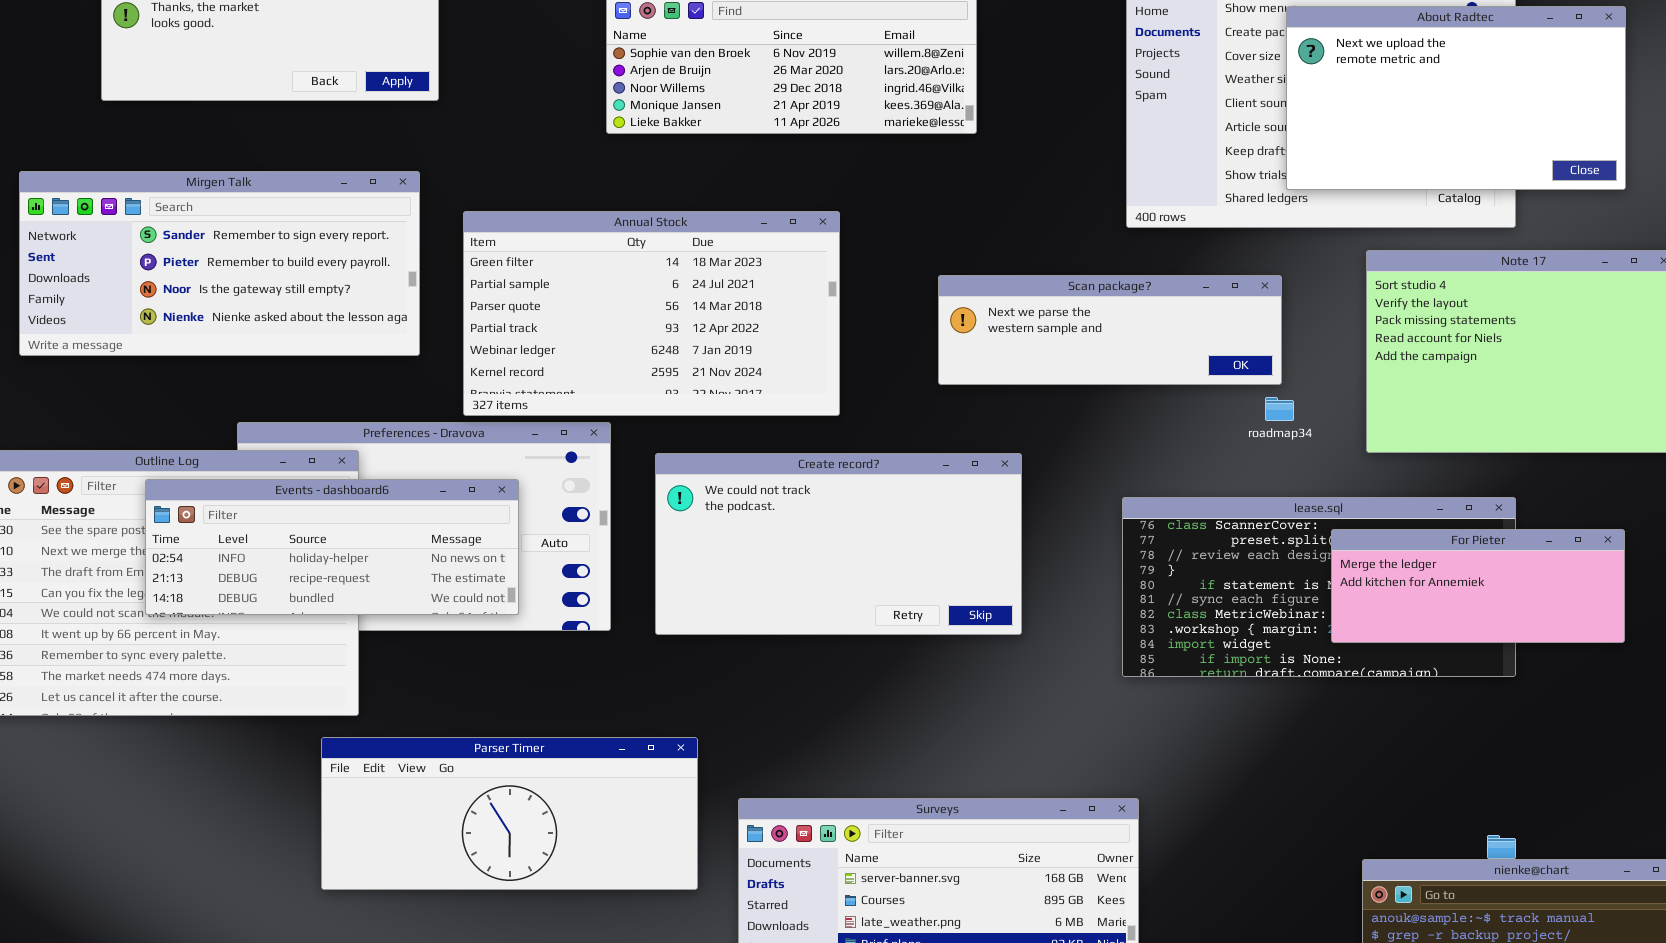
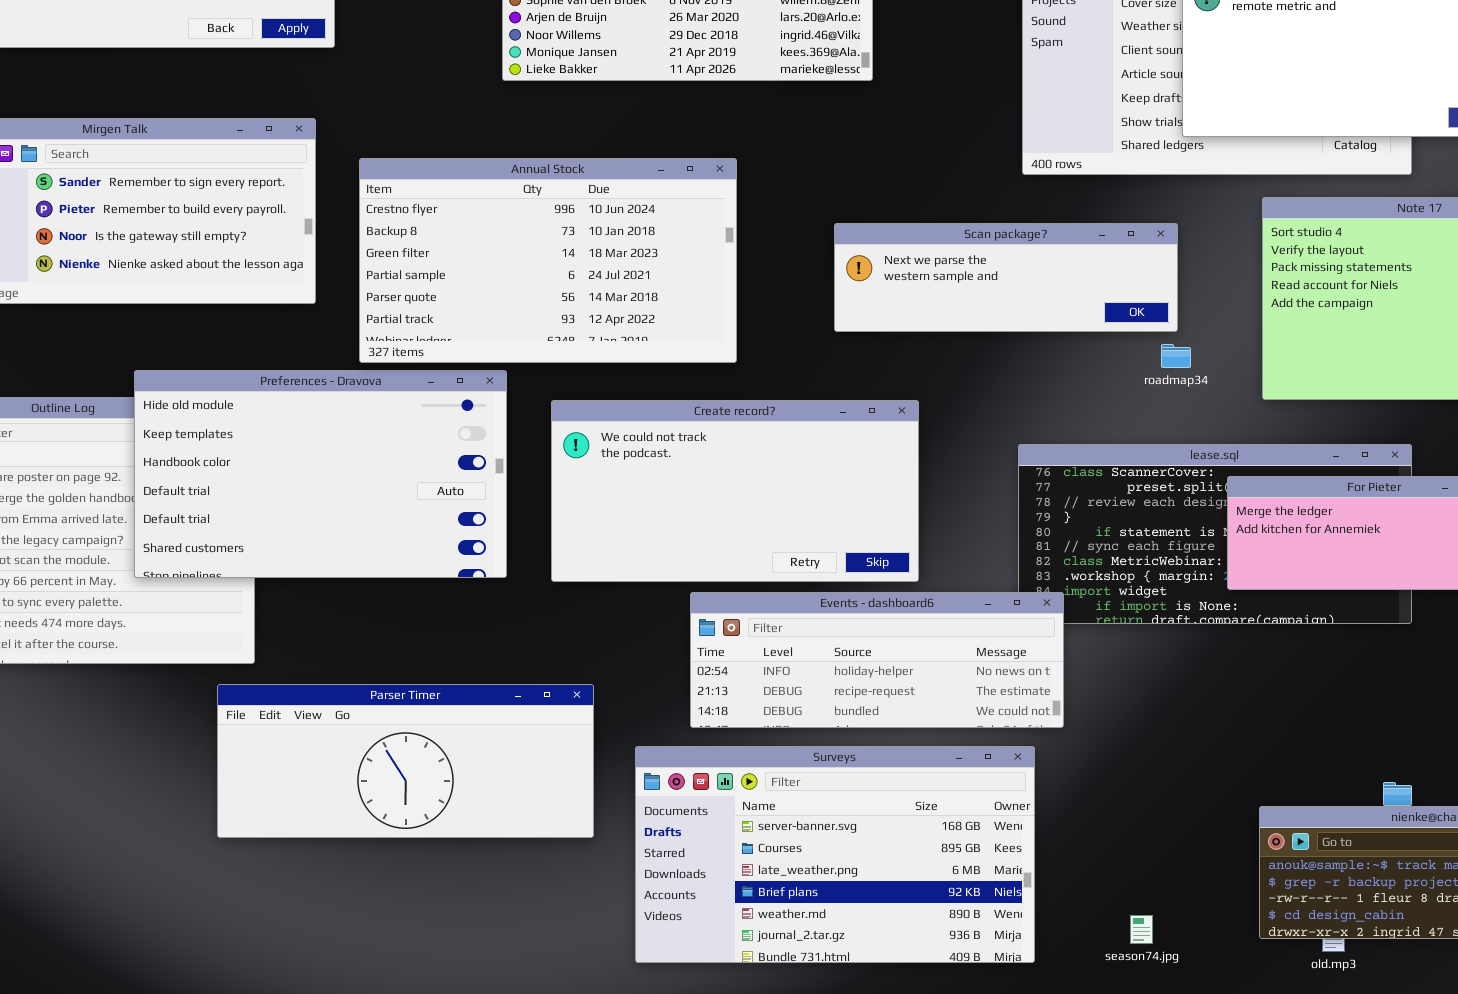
Annual Stock: [463,211,840,416] -> [359,158,737,363], scrolled up 2 rows
Preferences - Dravova: [237,422,611,631] -> [134,370,507,578], raised
Events - dashboard6: [145,479,519,615] -> [690,592,1064,728], moved

